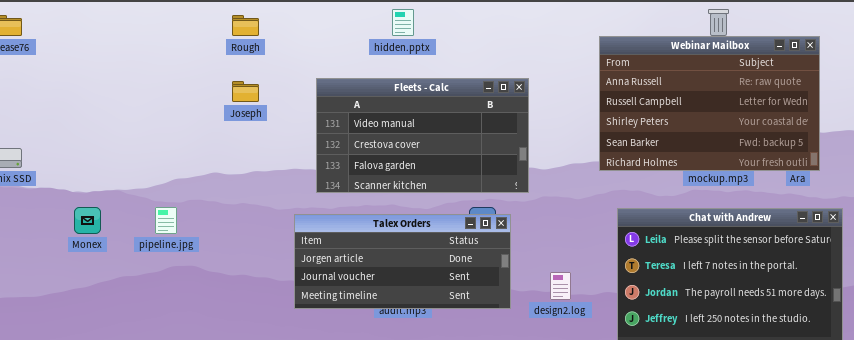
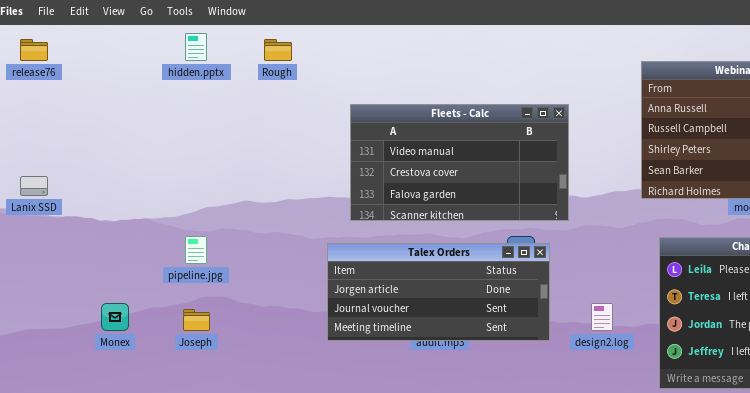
hidden.pptx: [392,9,414,36] -> [185,33,207,61], moved
Joseph: [232,81,259,102] -> [183,309,210,331], moved
Monex: [74,207,101,234] -> [101,303,129,331], moved

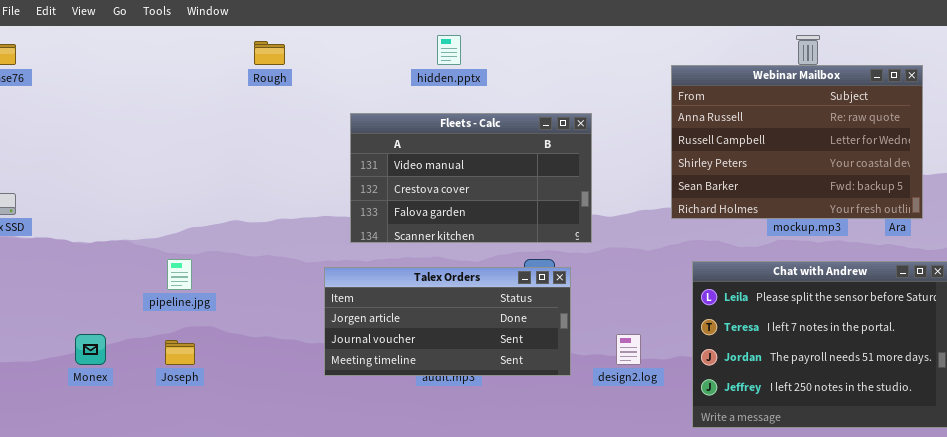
hidden.pptx: [185,33,207,61] -> [437,35,461,65], moved

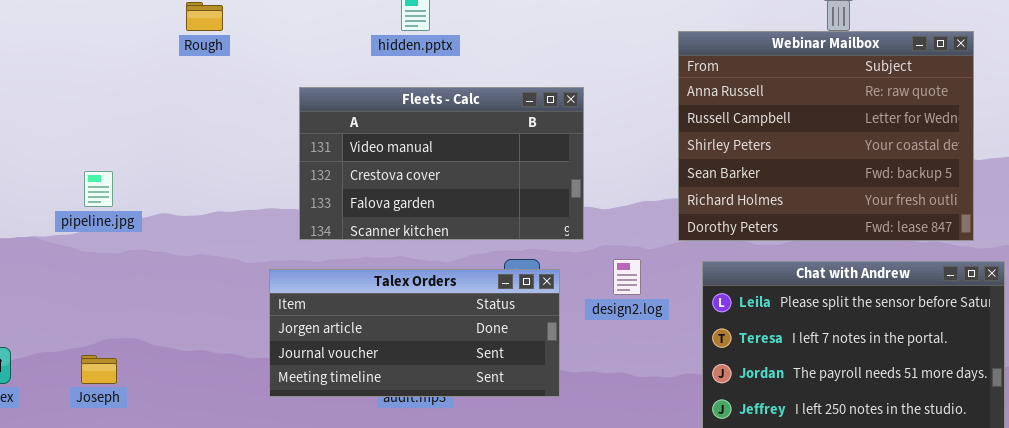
Webinar Mailbox: [671,65,923,219] -> [678,31,974,241], resized
pipeline.jpg: [167,259,192,290] -> [84,171,113,207], moved
design2.log: [616,334,641,365] -> [613,259,641,295], moved

